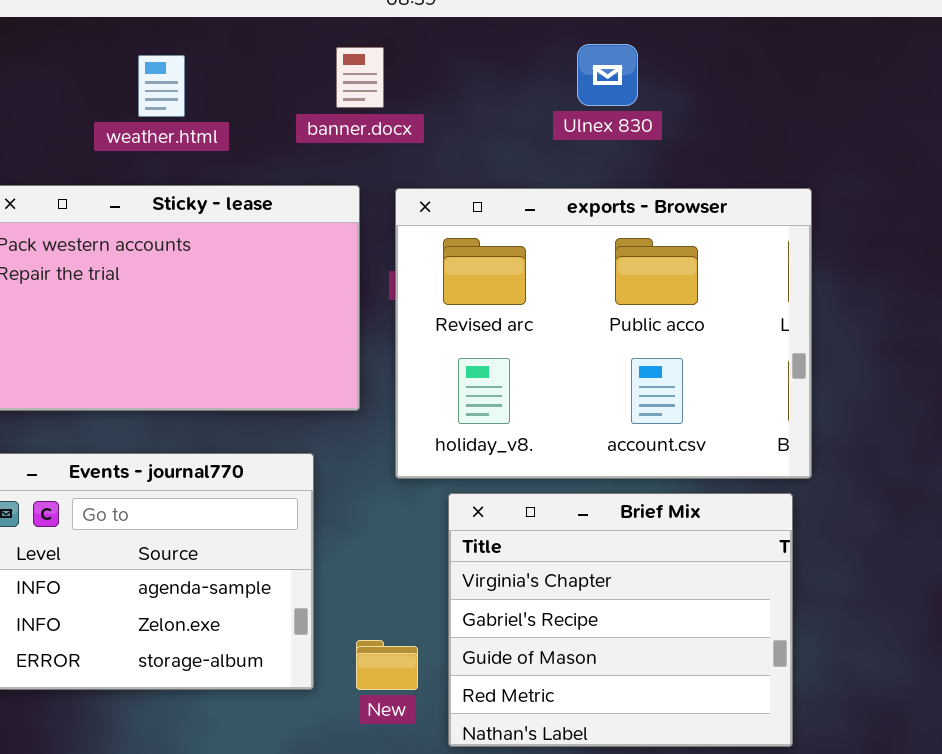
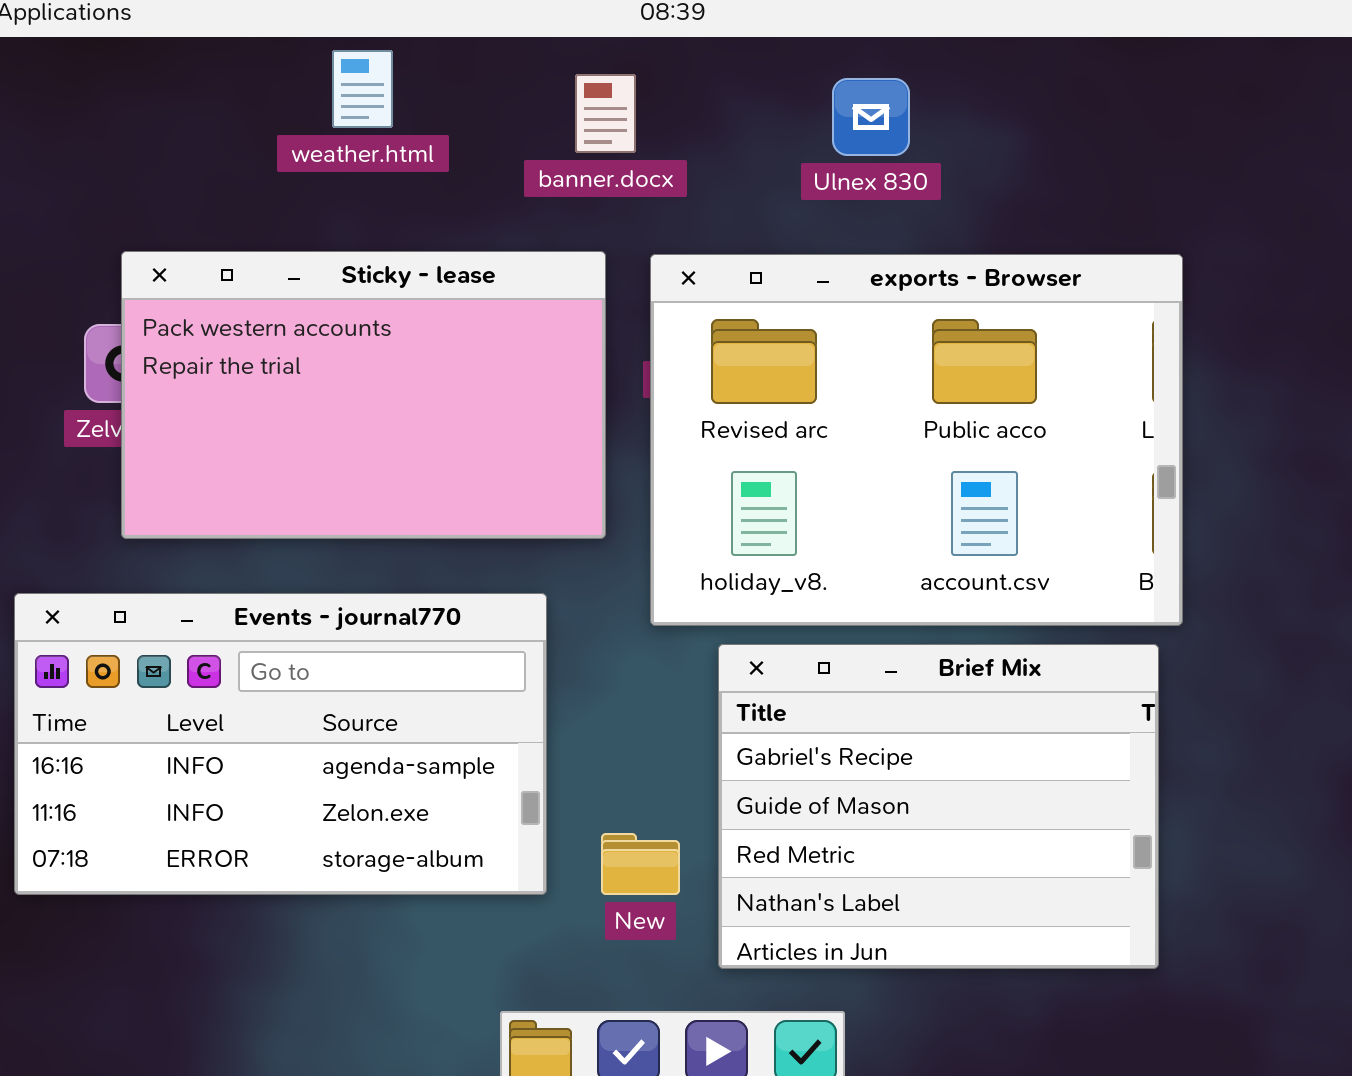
Ulnex 830: [577,44,638,106] -> [832,78,910,156], moved
weather.html: [138,55,185,117] -> [332,50,393,128], moved
Brief Mix: [448,493,793,747] -> [718,644,1159,969], scrolled down 1 row

